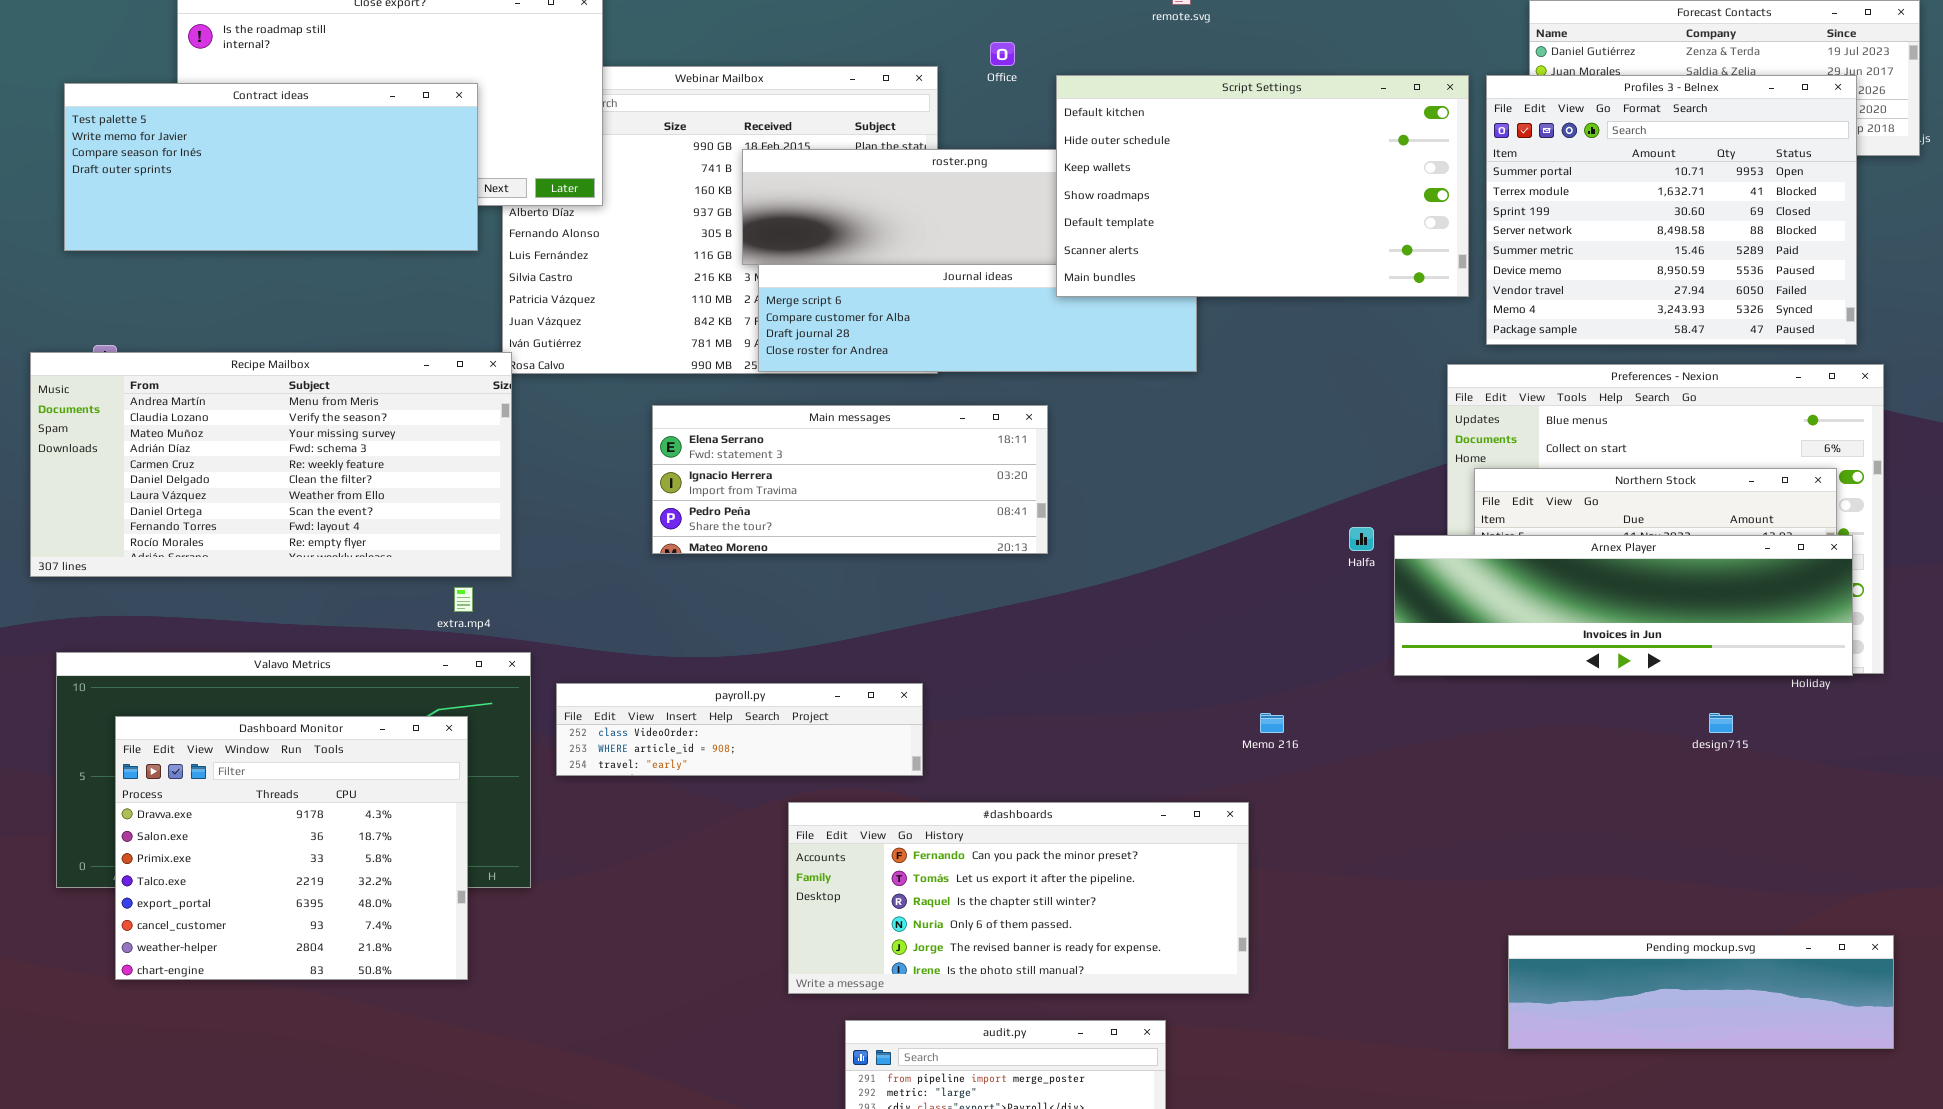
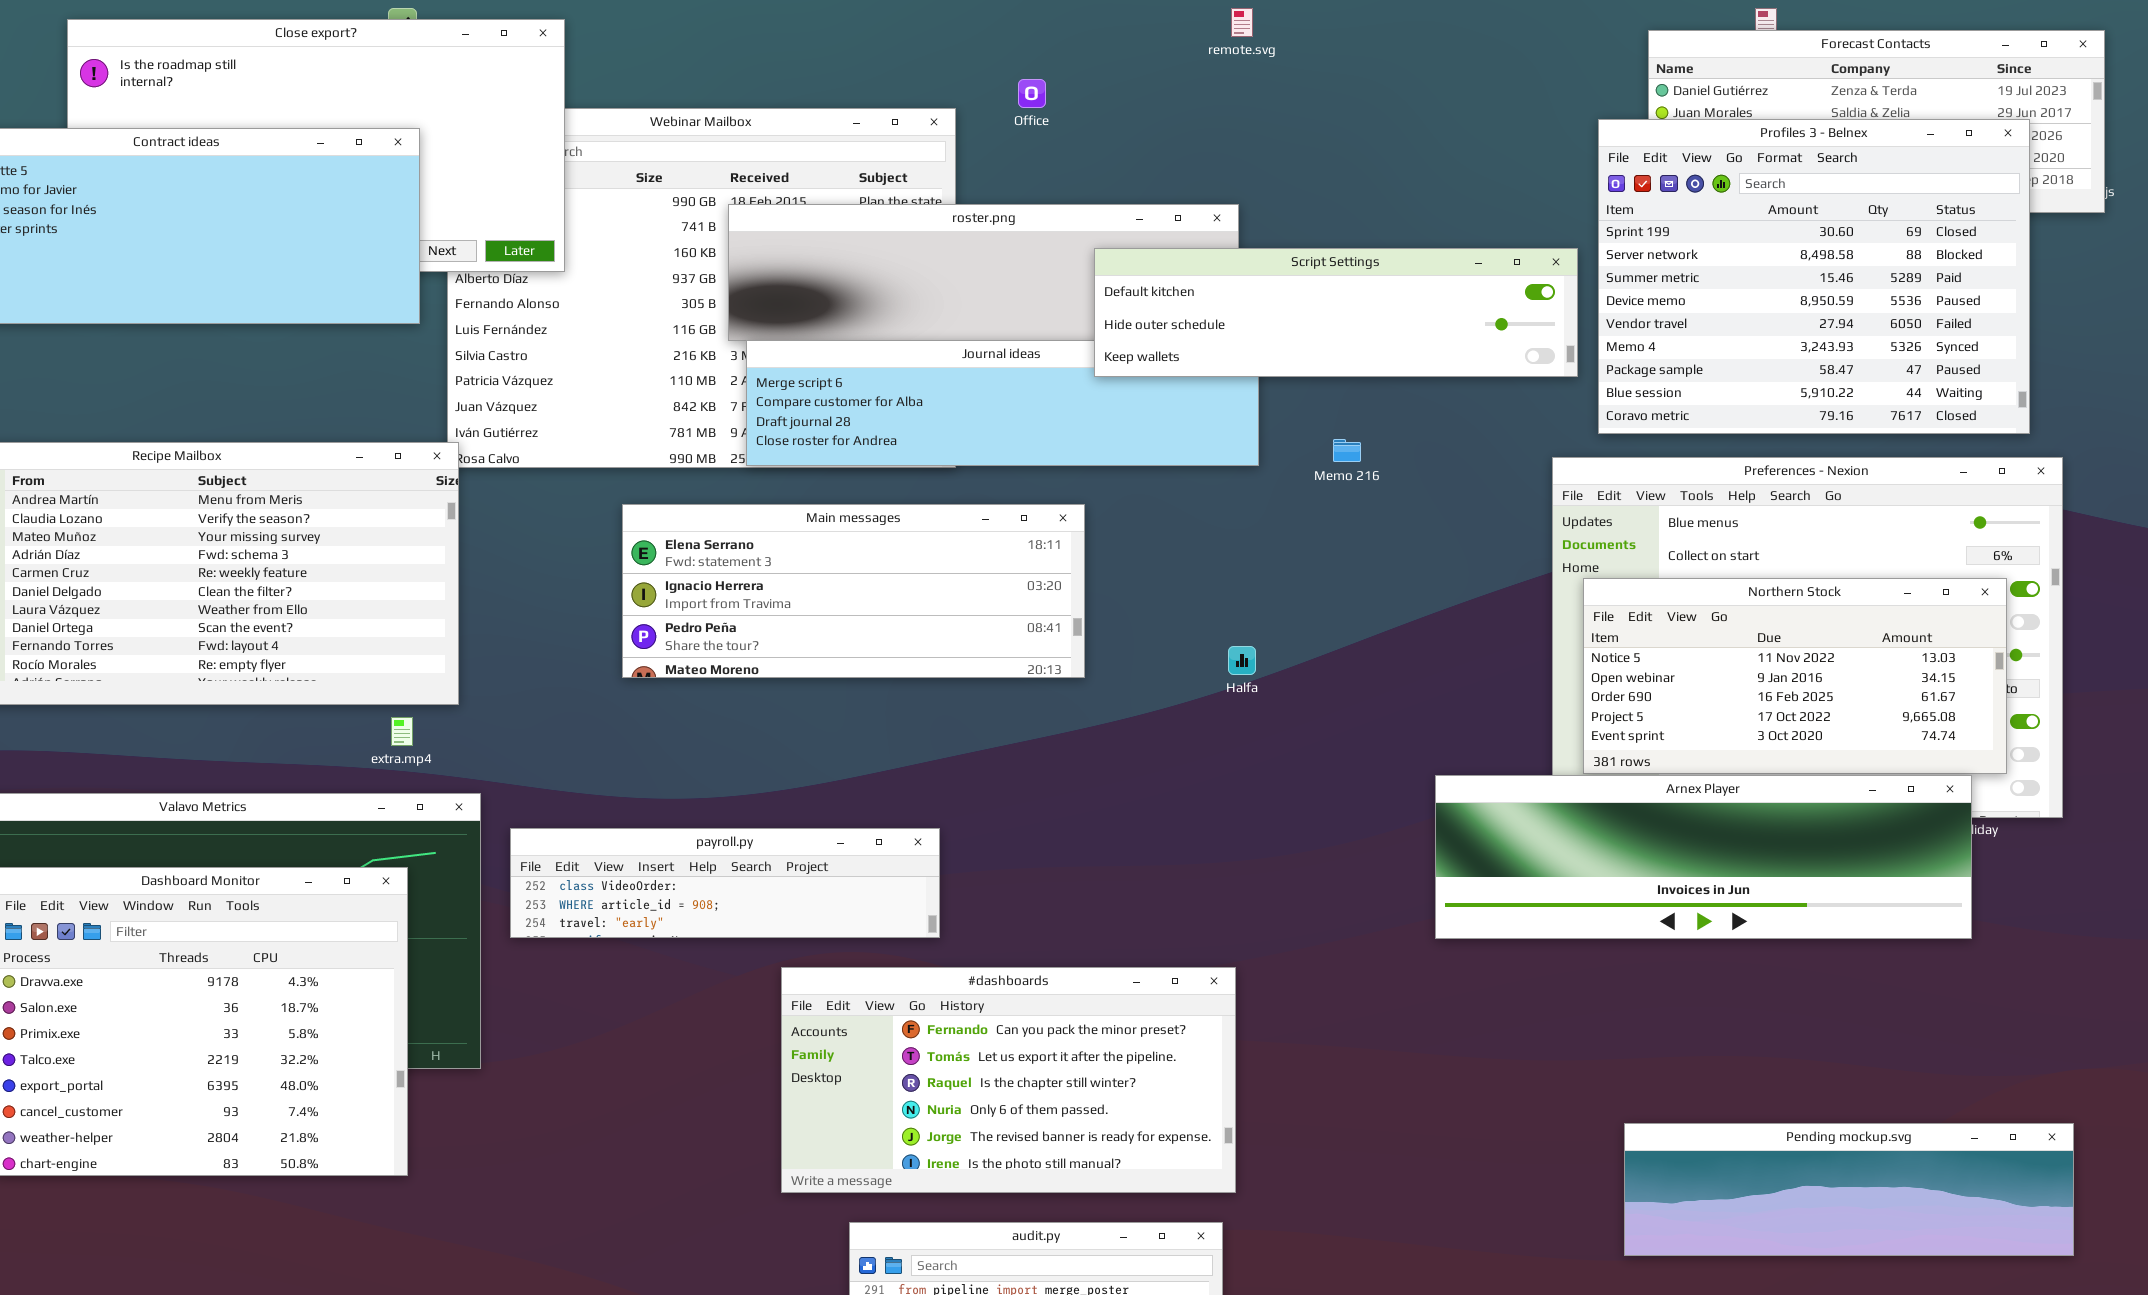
Script Settings: [1056,75,1469,297] -> [1094,248,1578,377], resized
Profiles 3 - Belnex: [1486,75,1857,345] -> [1598,119,2030,434], scrolled down 2 rows
Halfa: [1349,527,1374,551] -> [1228,646,1256,675], moved
Arnex Player: [1394,535,1853,676] -> [1435,775,1972,939], moved
Memo 216: [1260,713,1284,733] -> [1333,439,1361,462], moved
#dashboards: [788,802,1249,994] -> [781,967,1236,1193], resized

